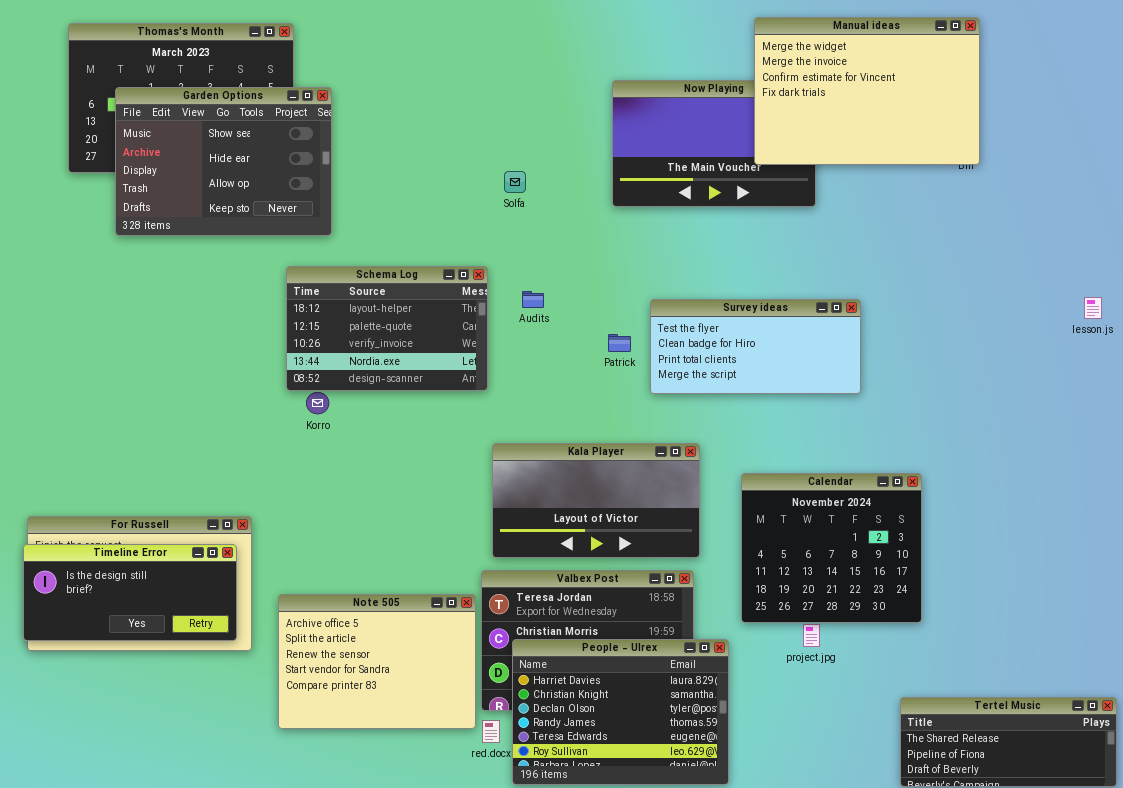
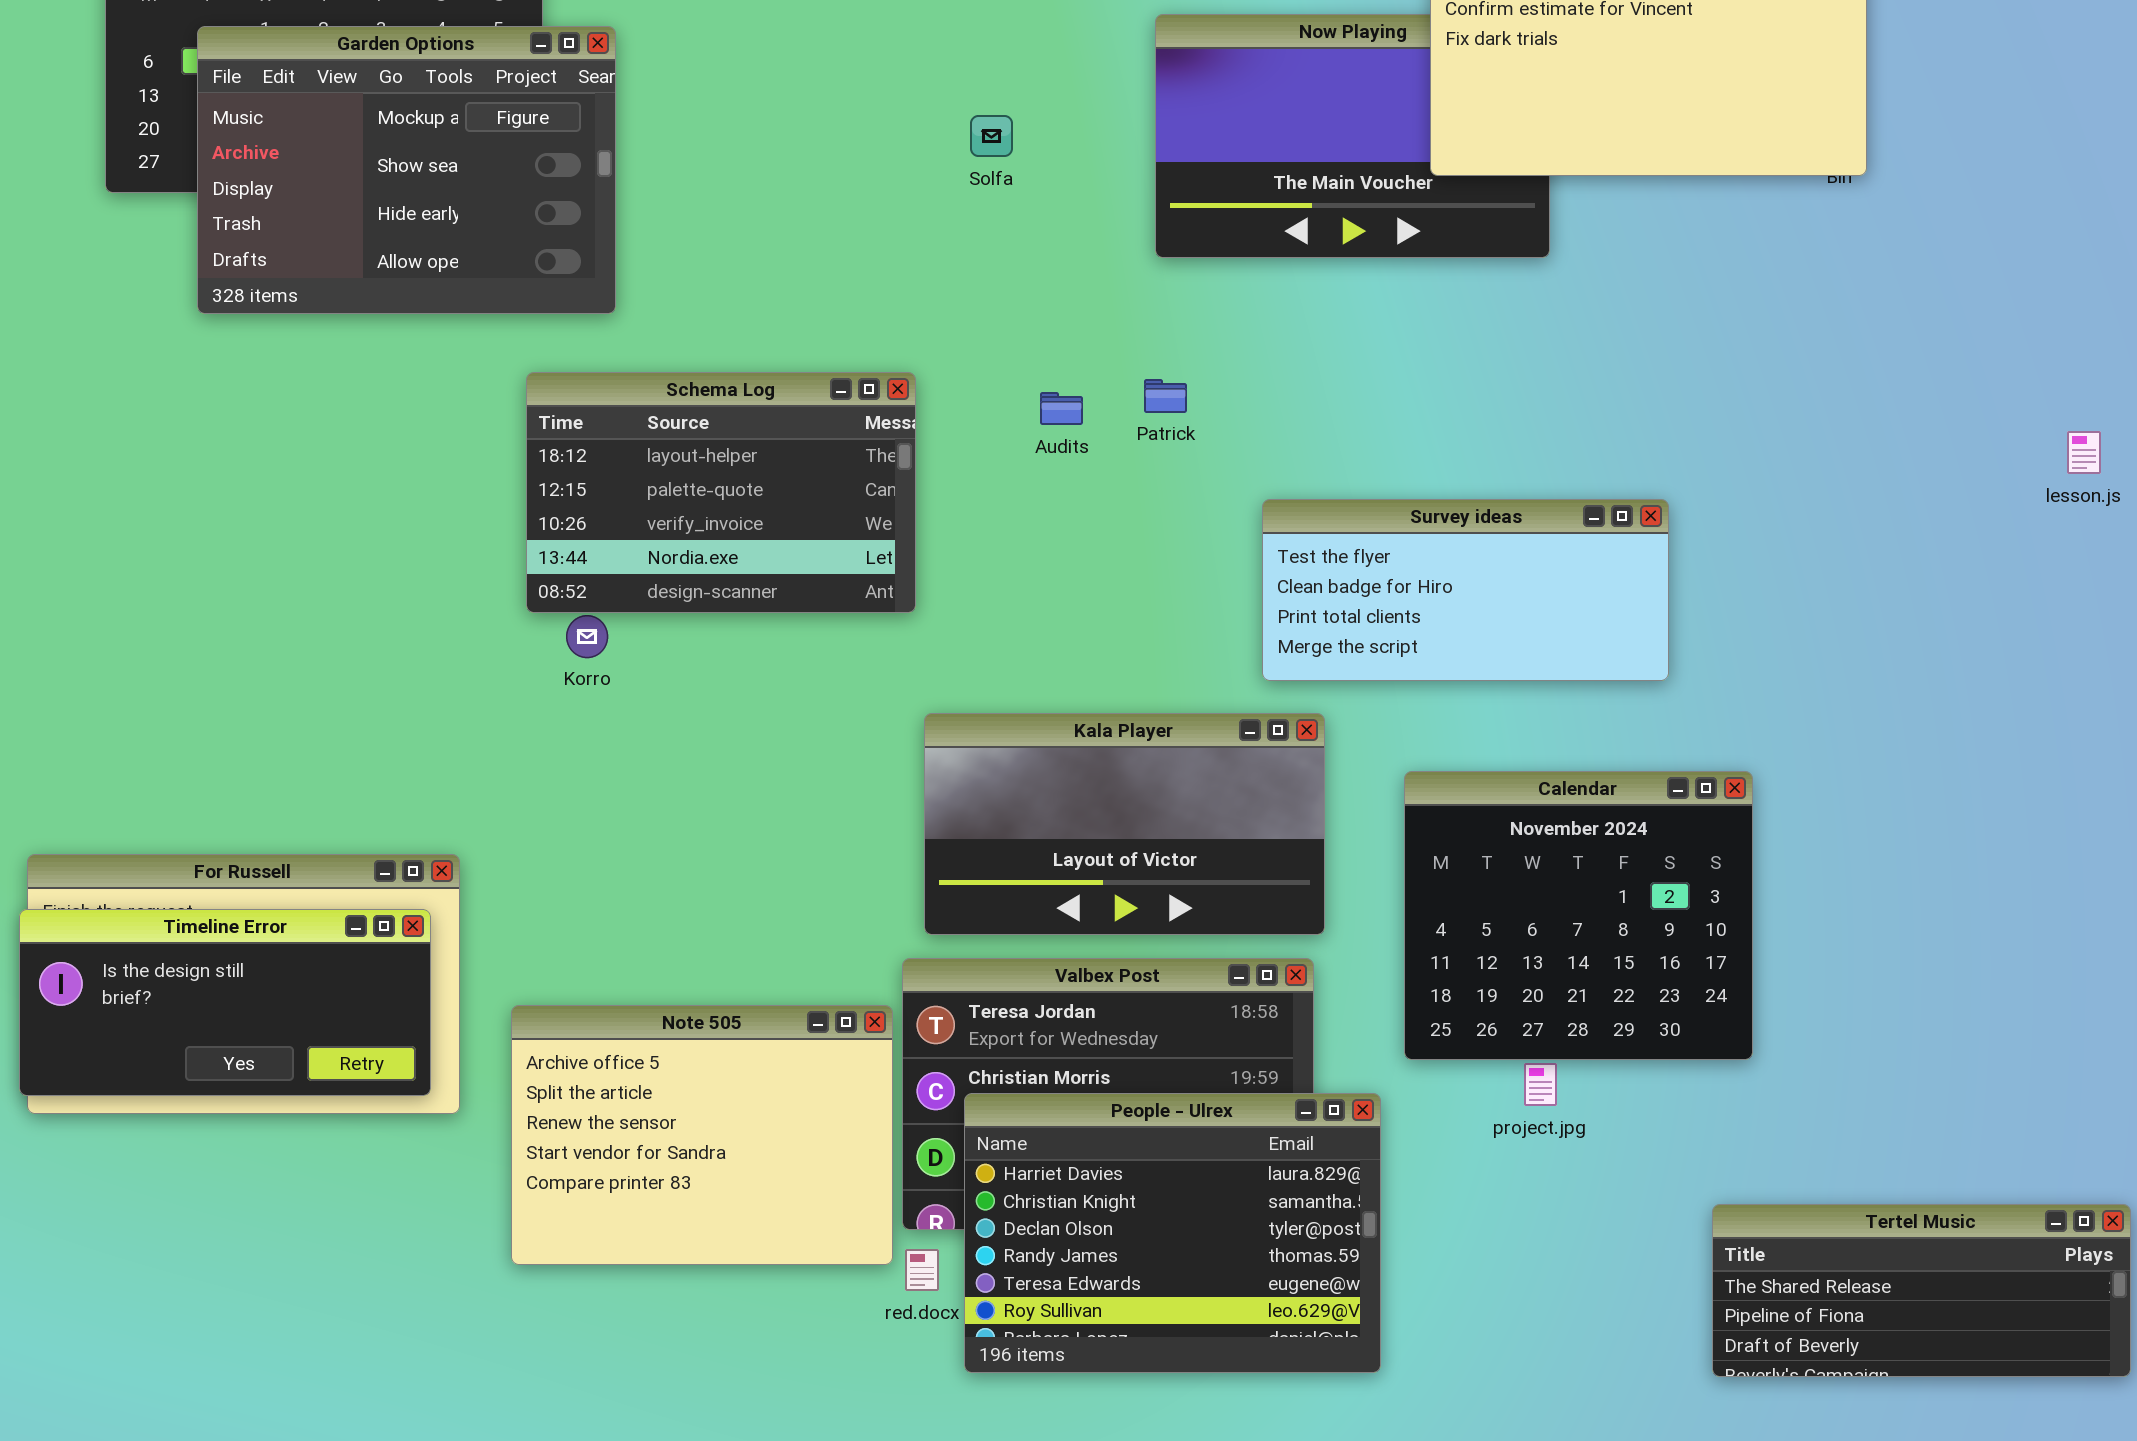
Garden Options: [115,87,332,236] -> [197,26,616,314], scrolled up 1 row
Solfa: [504,171,526,193] -> [970,115,1013,157], moved
Audits: [522,291,544,308] -> [1040,392,1083,425], moved
Survey ideas: [650,299,861,394] -> [1262,499,1669,681], moved
Patrick: [608,334,631,352] -> [1144,379,1187,413], moved

